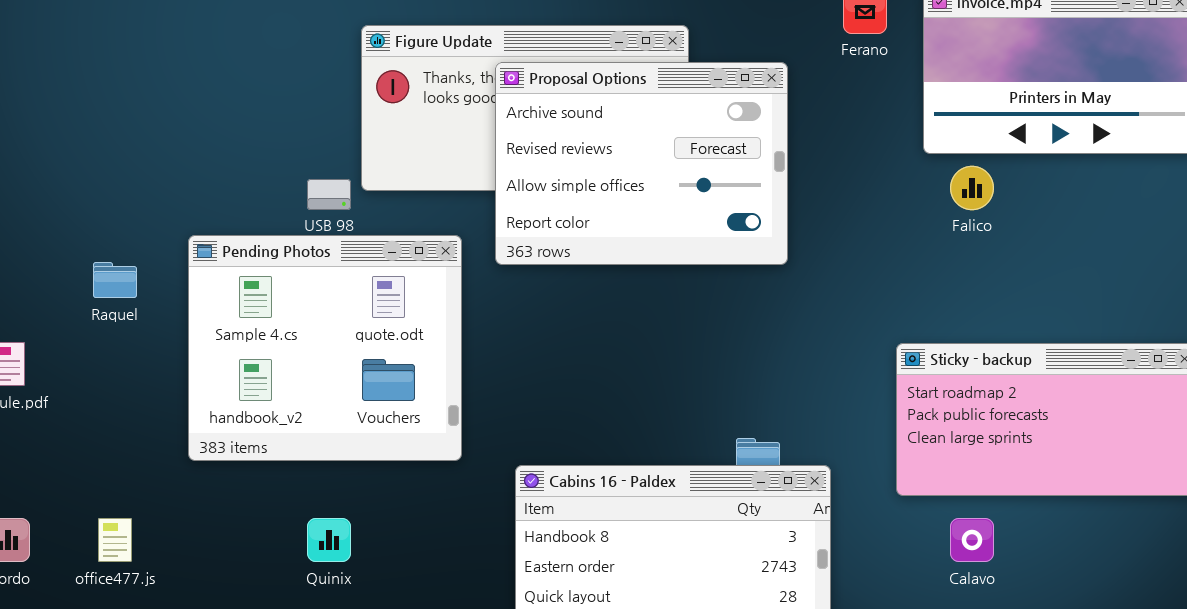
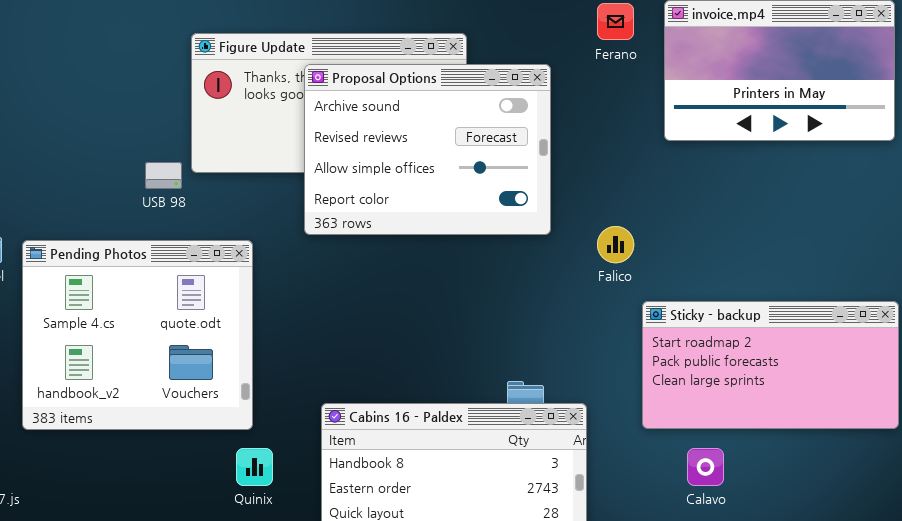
Falico: [950,166,994,210] -> [597,226,634,263], moved
Pending Photos: [188,235,462,461] -> [22,240,253,430], moved
Quinix: [307,518,351,562] -> [236,448,273,486], moved

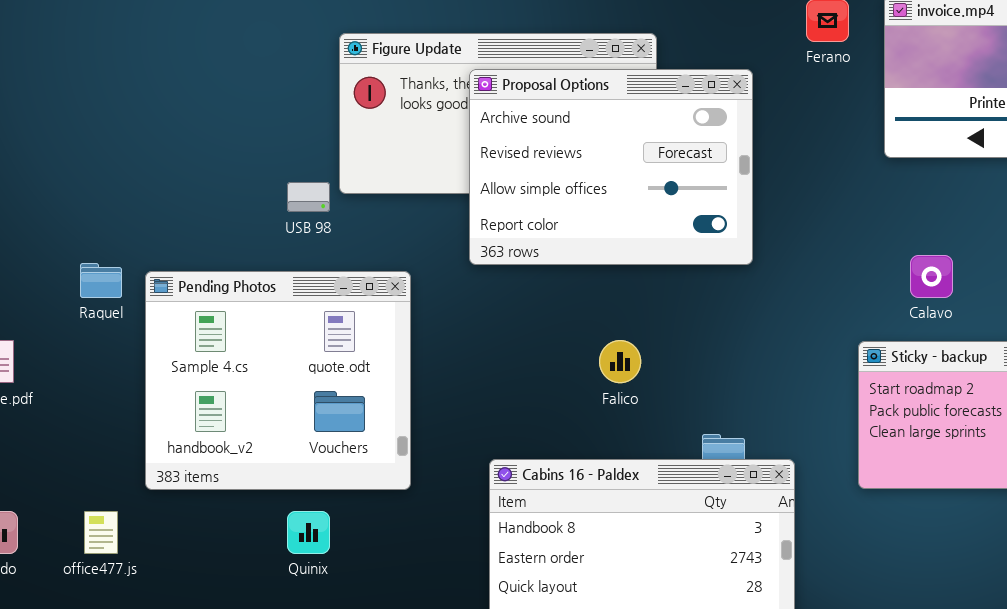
Falico: [597,226,634,263] -> [599,340,641,383], moved
Quinix: [236,448,273,486] -> [287,511,330,554], moved
Calavo: [687,448,724,486] -> [910,255,953,298], moved

